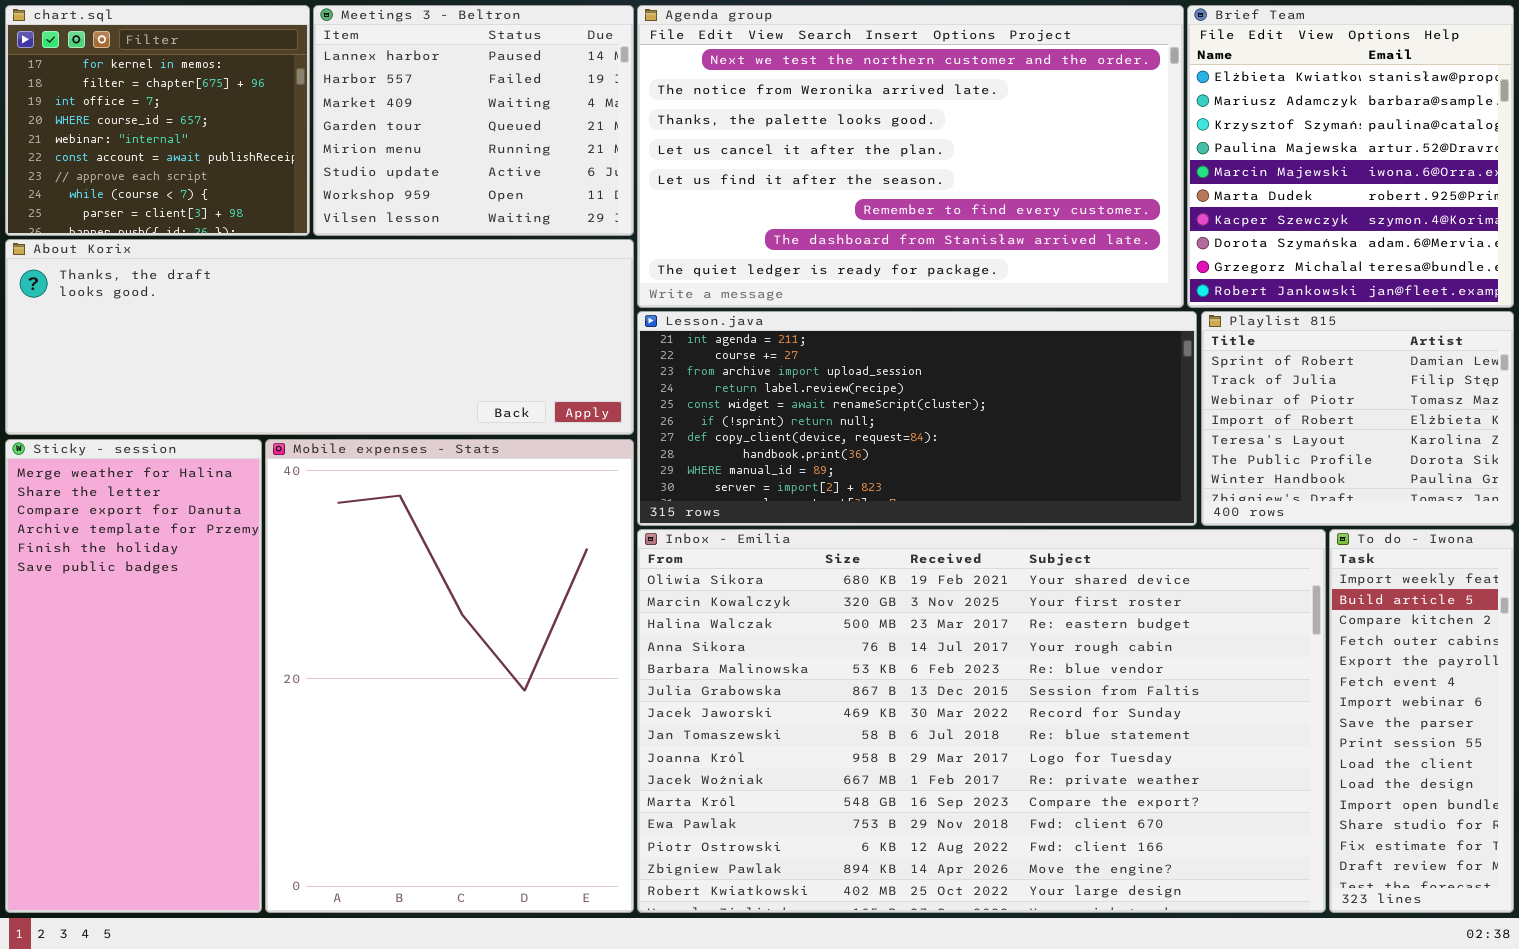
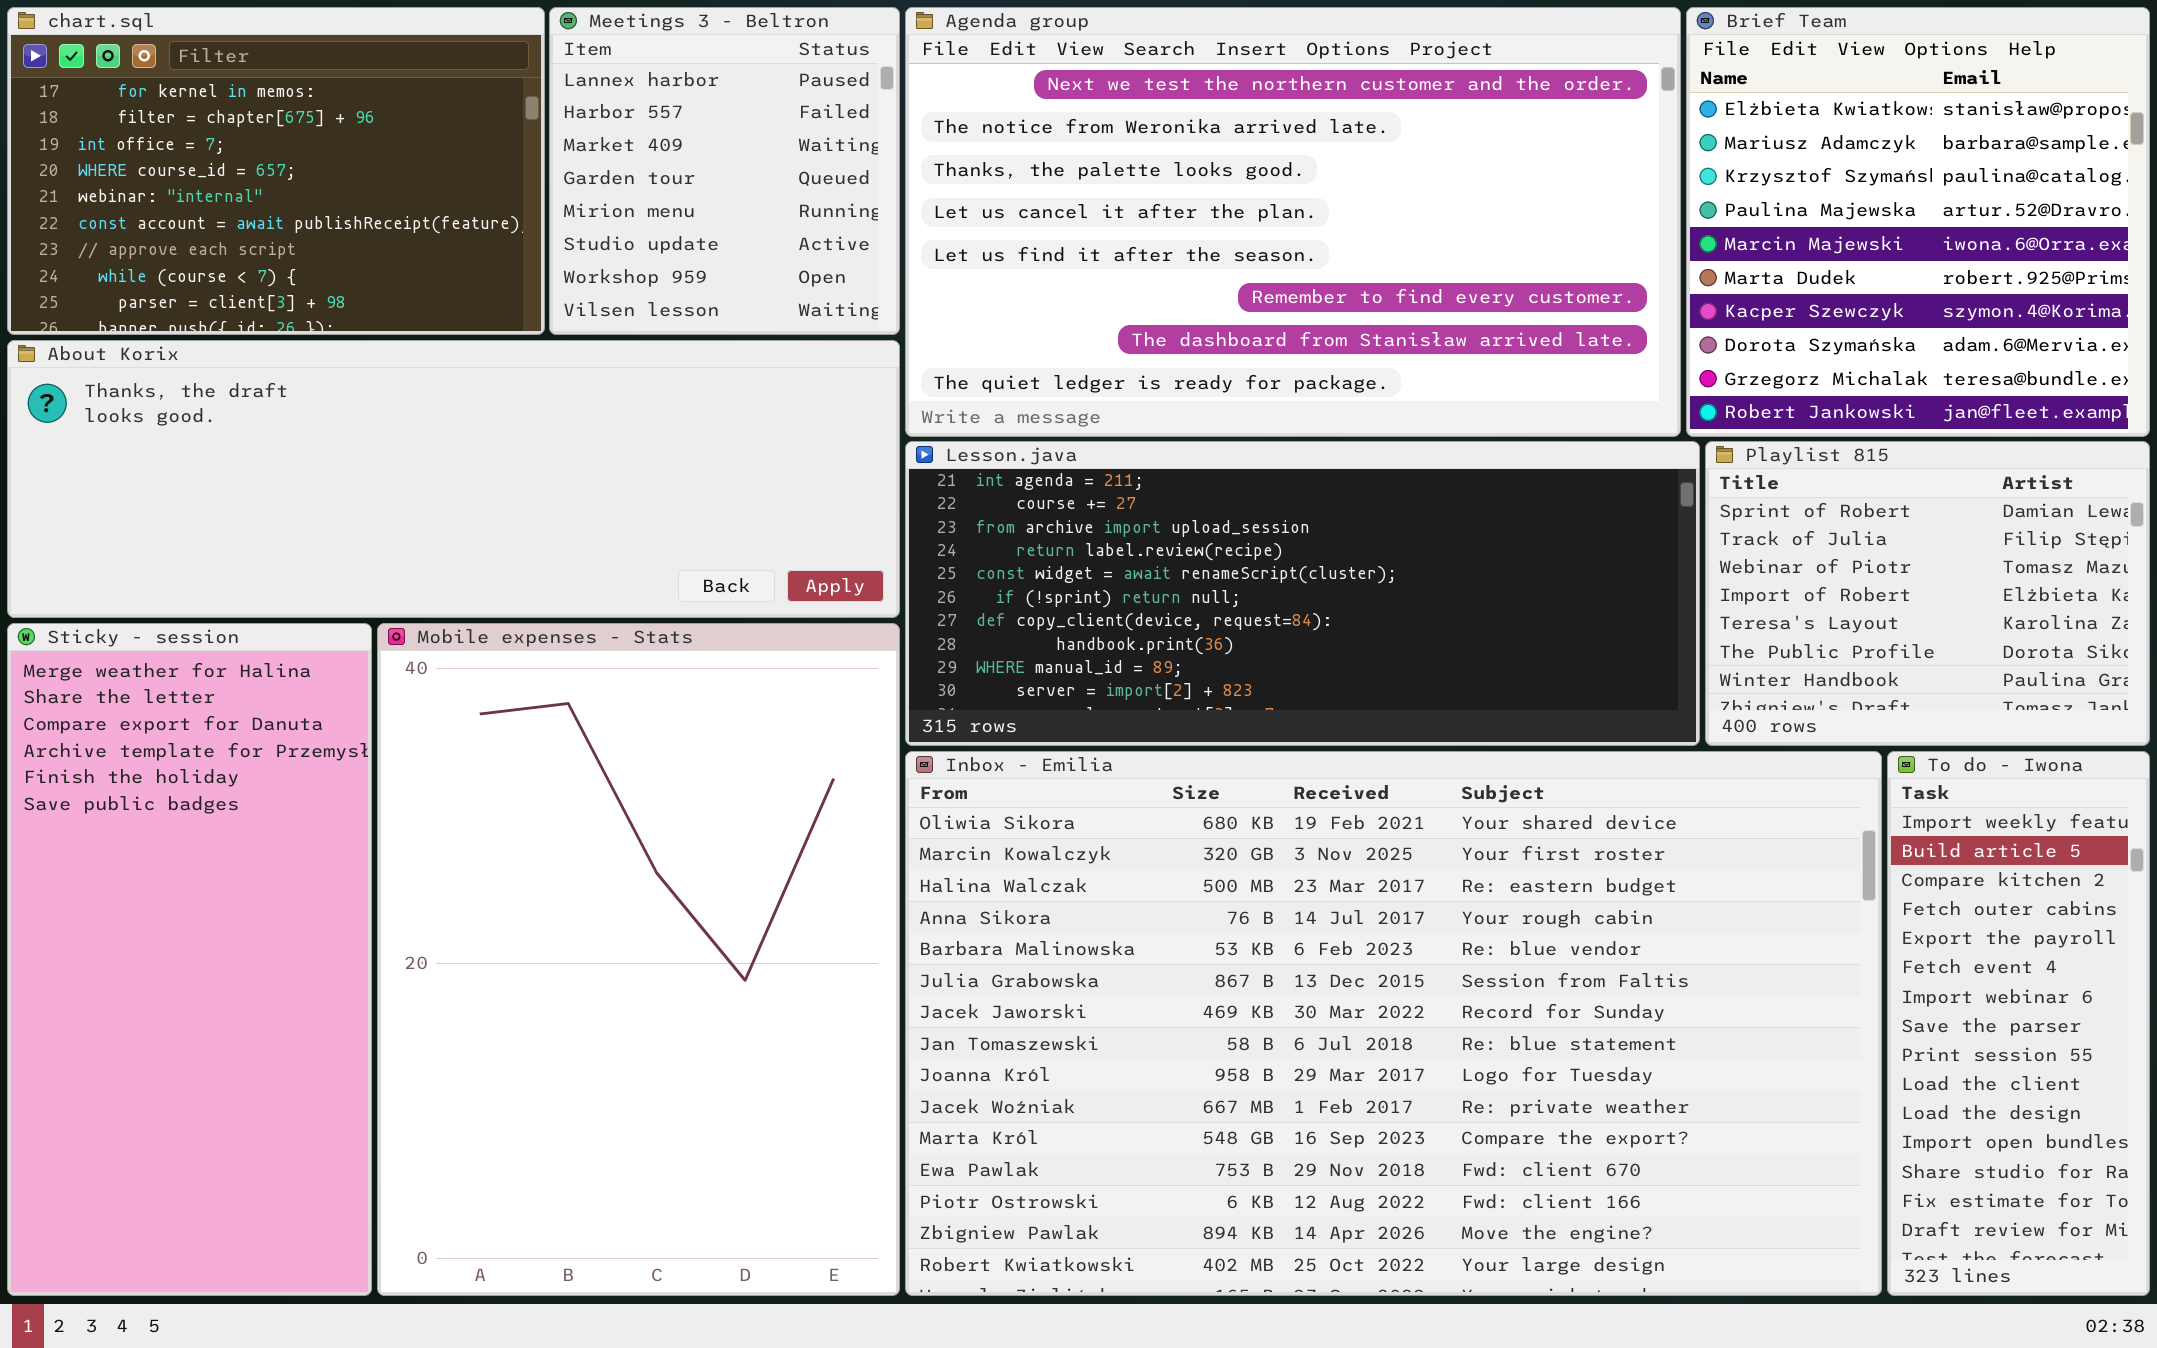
chart.sql: [5,5,310,236] -> [7,7,545,335], resized
Meetings 3 - Beltron: [313,5,634,236] -> [549,7,900,335], resized

